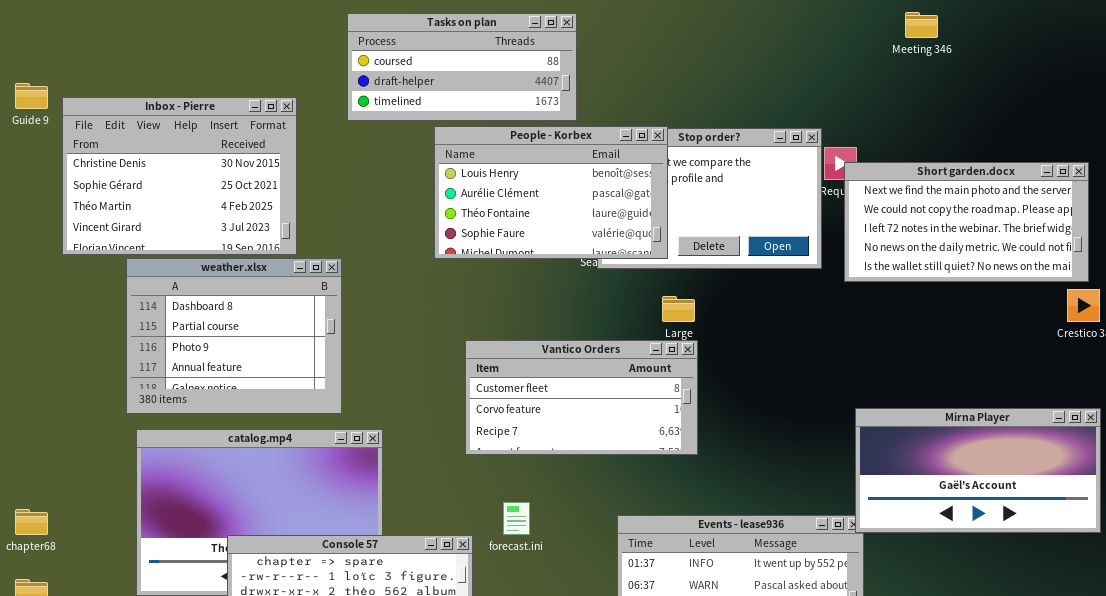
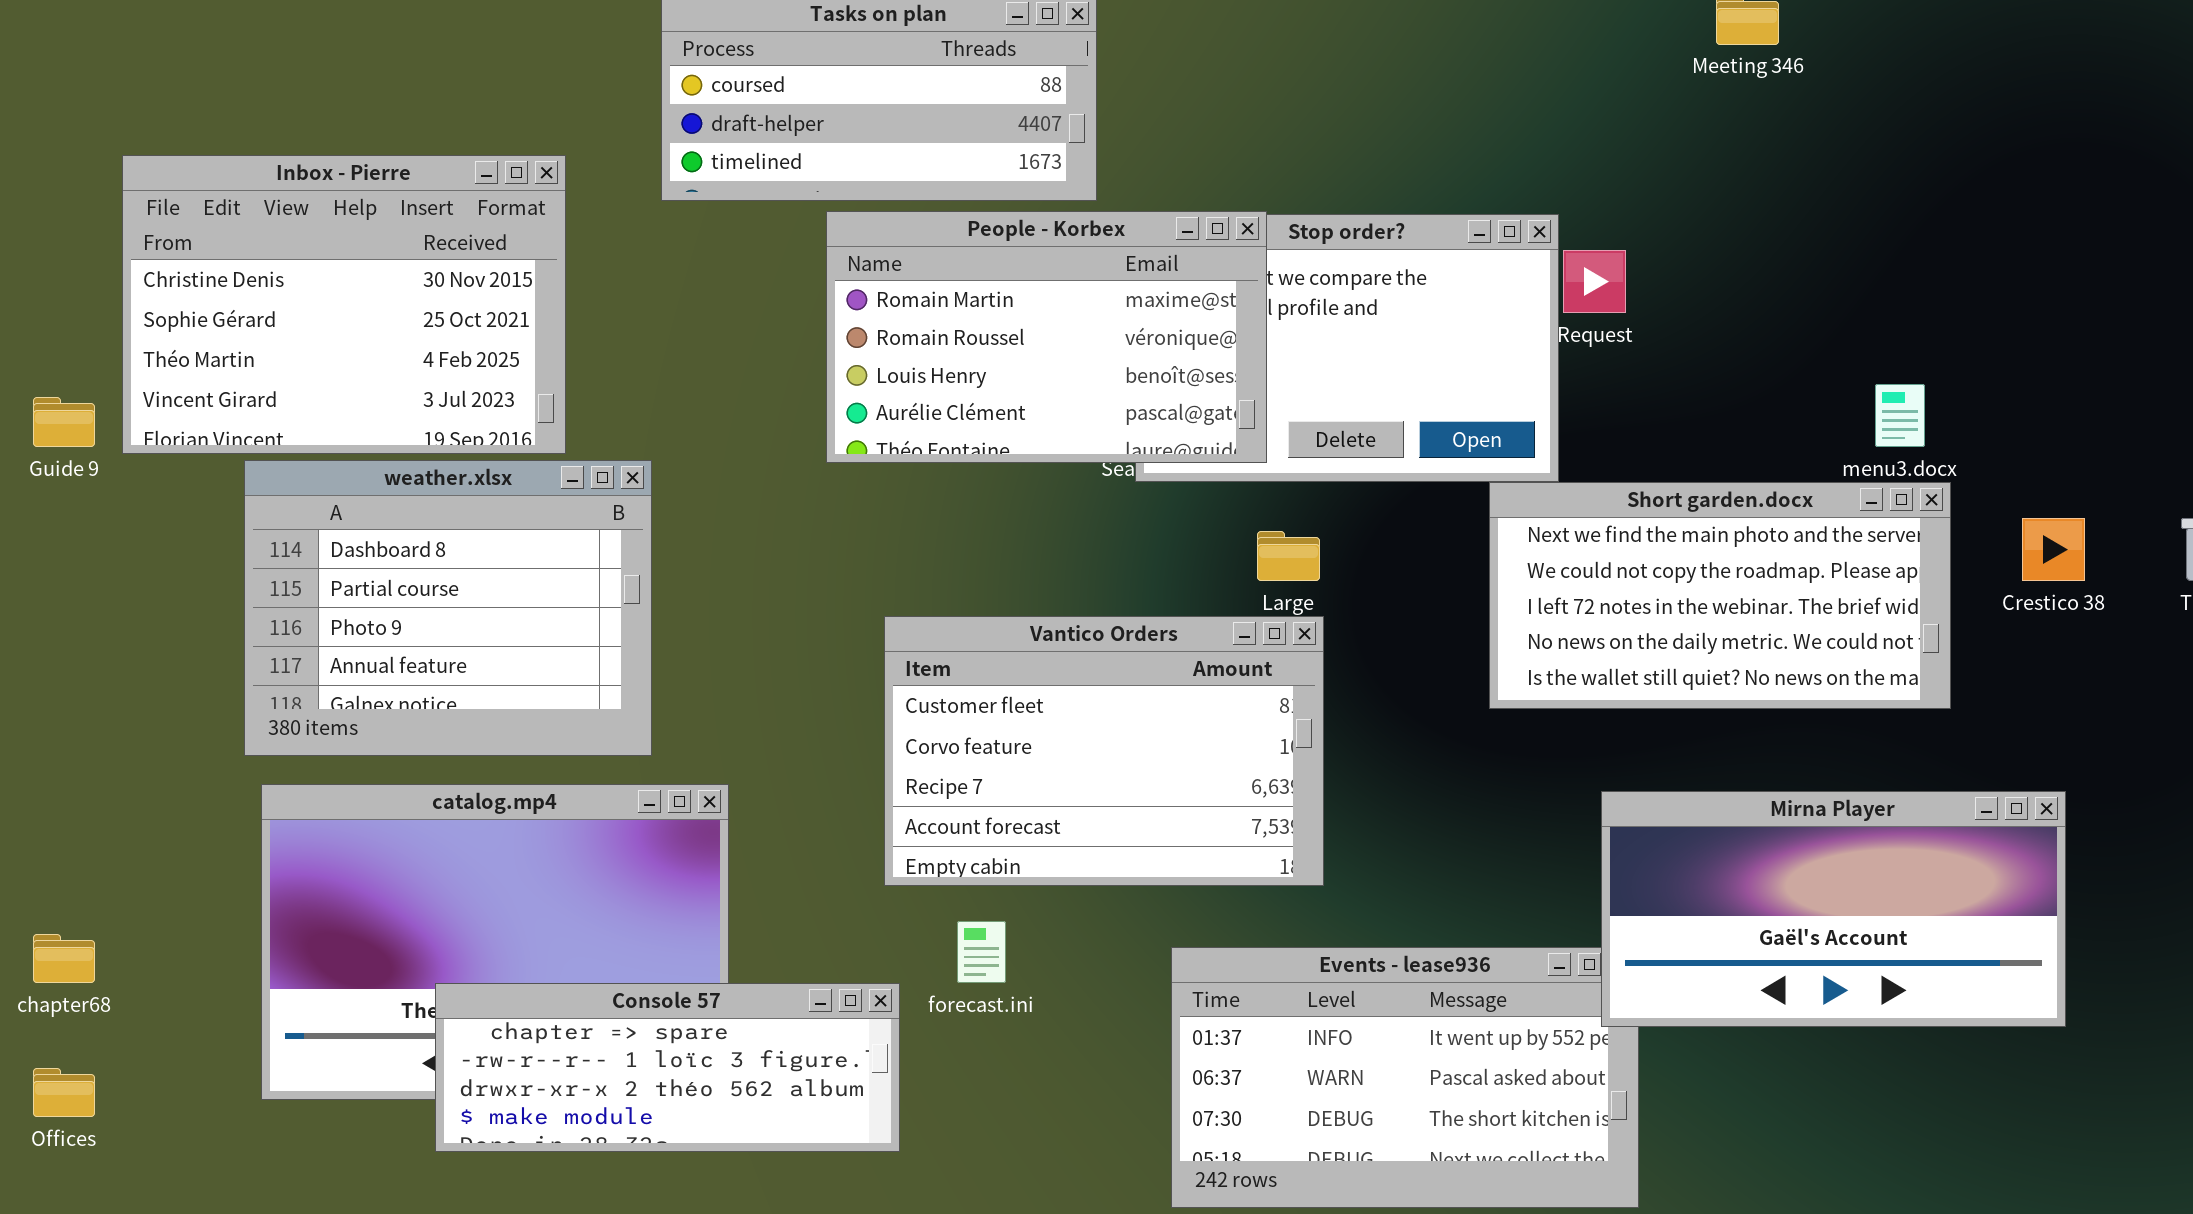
Guide 9: [15,83,48,109] -> [33,397,95,447], moved
People - Korbex: [434,126,668,259] -> [826,211,1267,463], scrolled up 2 rows
Short garden.docx: [844,162,1089,282] -> [1489,482,1951,709], moved
Vantico Orders: [465,340,698,455] -> [884,616,1324,886], resized
Mirna Player: [855,408,1101,533] -> [1601,791,2066,1027], moved

